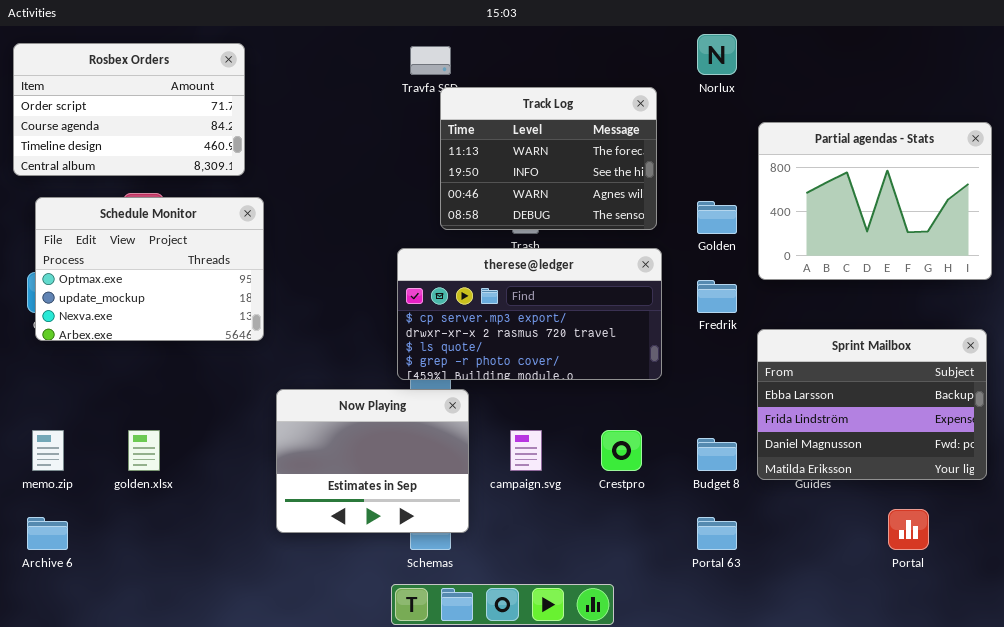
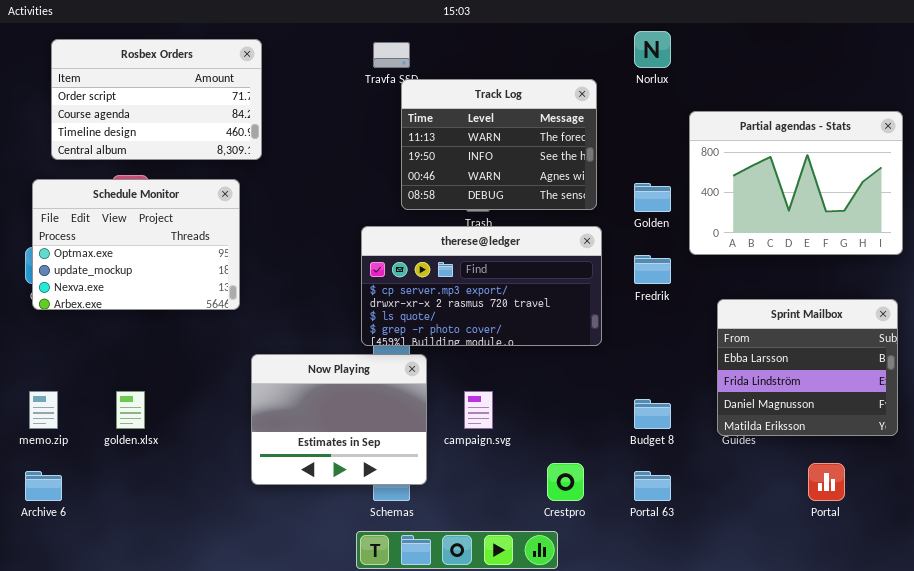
Rosbex Orders: [13,43,245,176] -> [51,39,262,160], moved
Sprint Mailbox: [757,329,987,480] -> [717,299,898,436], resized
Crestpro: [601,430,642,471] -> [547,463,584,501], moved

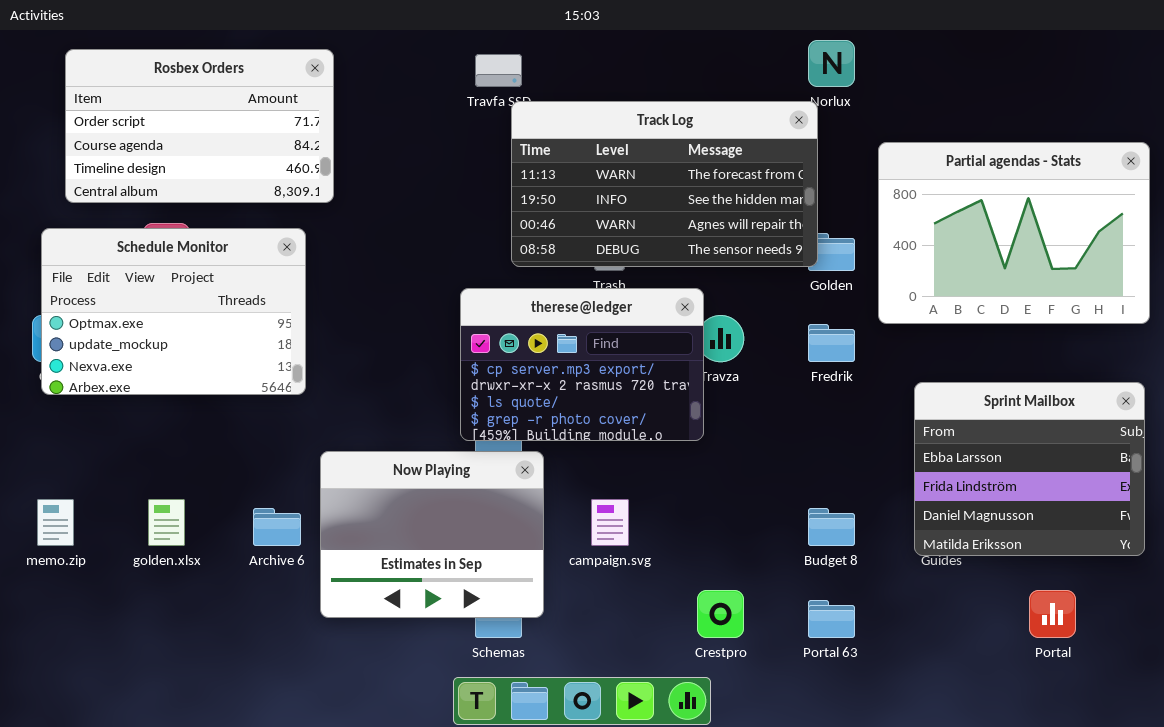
Track Log: [401,79,597,210] -> [511,101,818,267], resized
therese@ledger: [361,226,602,346] -> [460,288,704,441], resized
Archive 6: [25,471,62,501] -> [253,508,301,546], moved

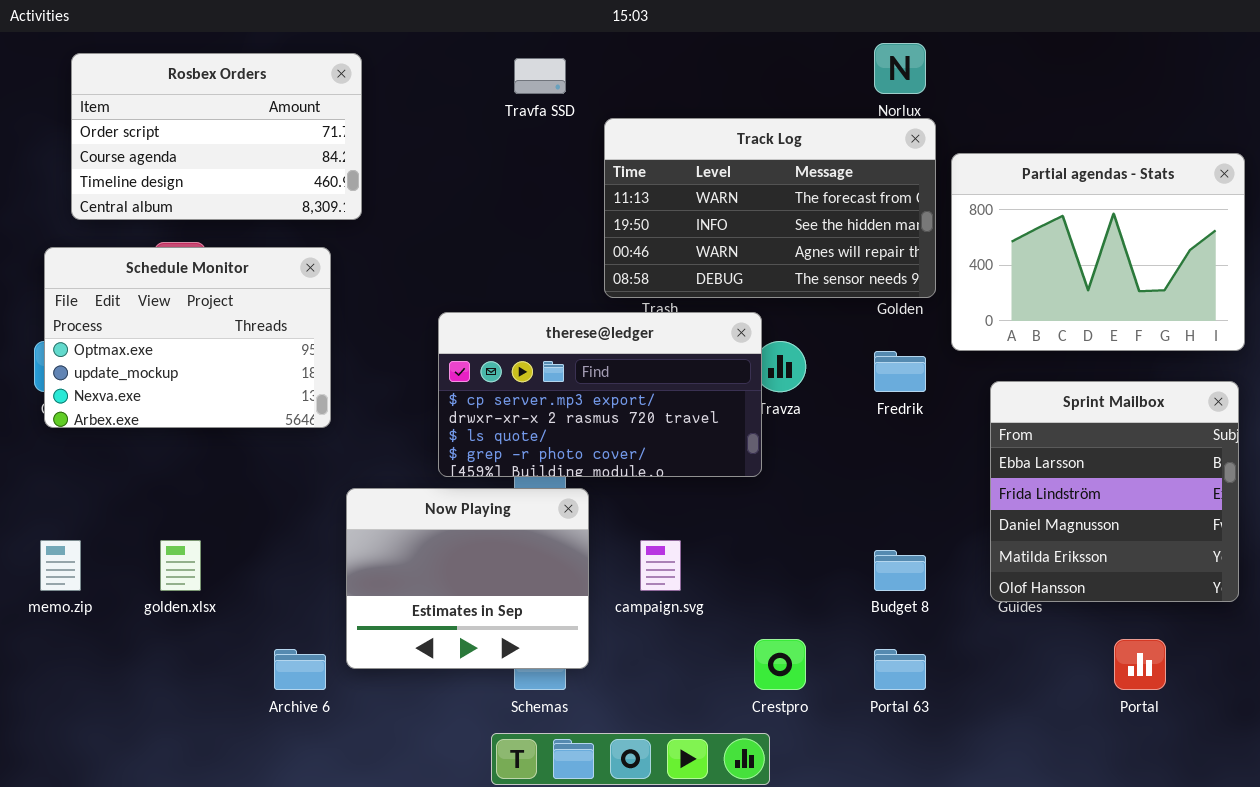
Track Log: [511,101,818,267] -> [604,118,936,298], moved
therese@ledger: [460,288,704,441] -> [438,312,762,477], resized
Sprint Mailbox: [914,382,1145,556] -> [990,381,1239,602], resized
Archive 6: [253,508,301,546] -> [274,649,326,690], moved

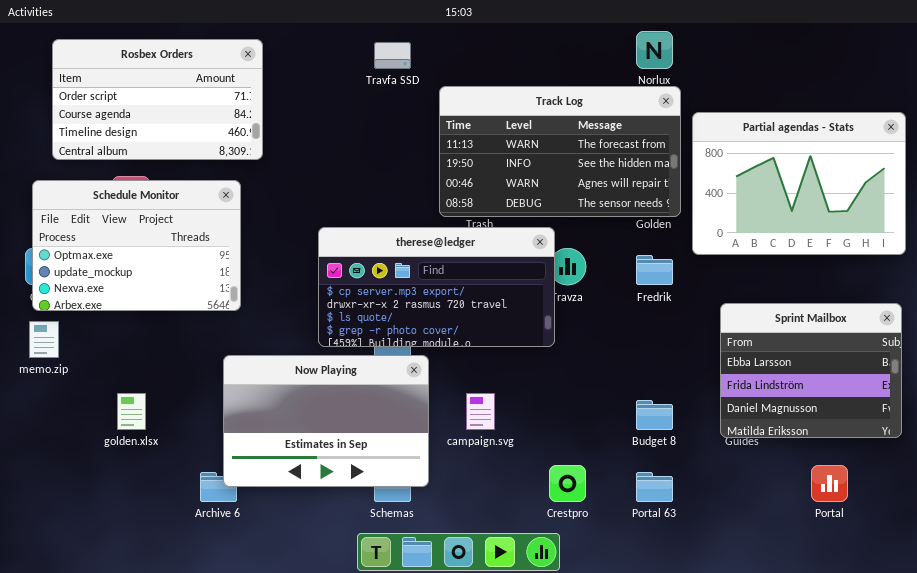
Sprint Mailbox: [990,381,1239,602] -> [720,303,902,438], resized
Now Playing: [346,488,589,669] -> [223,355,429,487], resized
memo.zip: [40,540,81,591] -> [29,321,59,358], moved

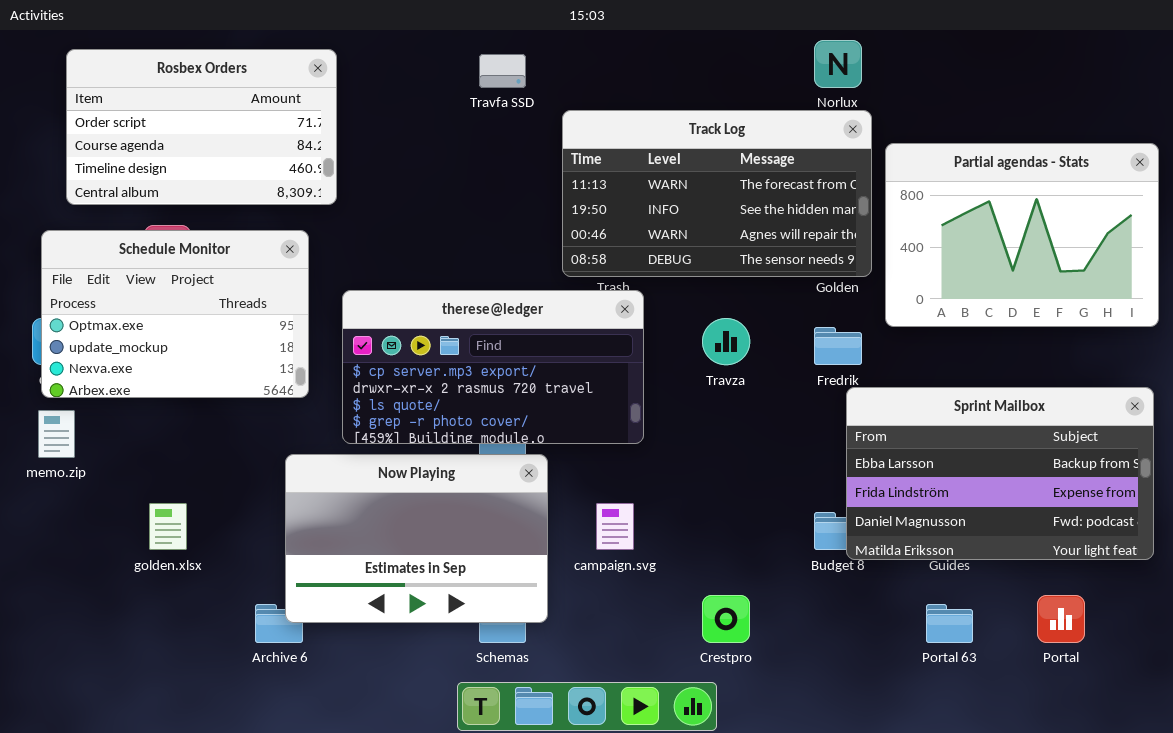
therese@ledger: [318,227,555,347] -> [342,290,644,444], moved
Sprint Mailbox: [720,303,902,438] -> [846,387,1154,560], resized
Portal 63: [636,472,673,502] -> [926,604,973,643], moved

